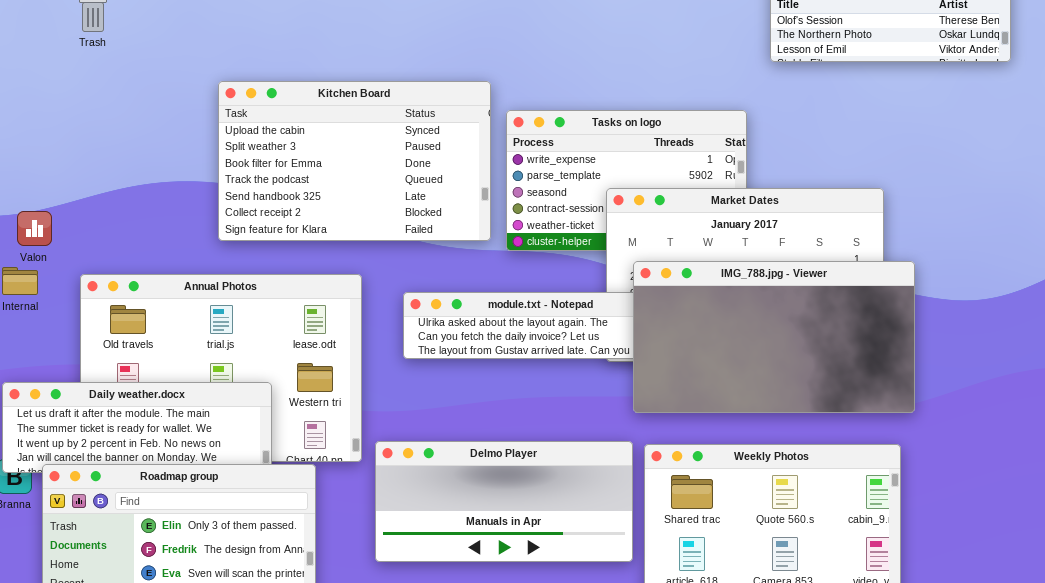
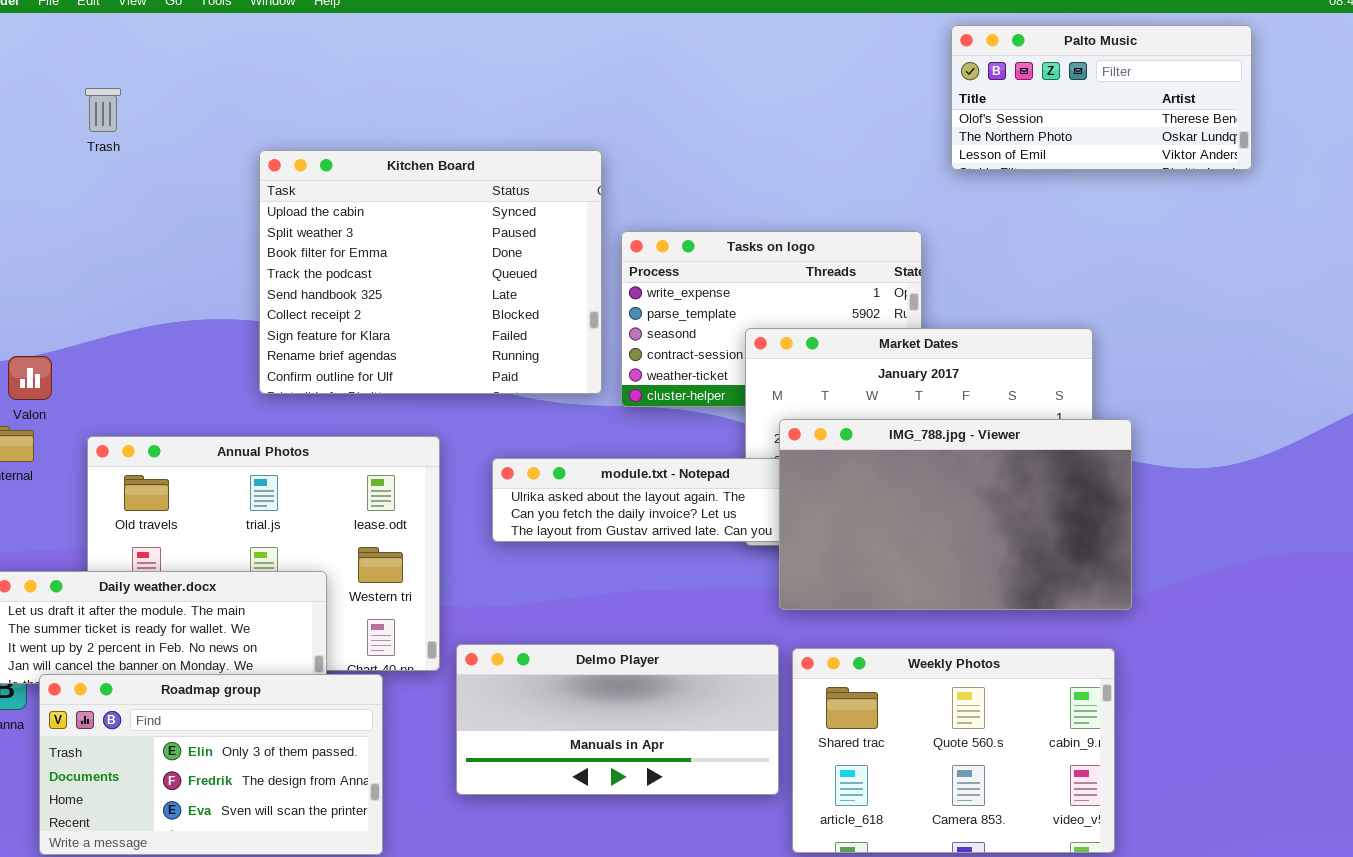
Kitchen Board: [218,81,491,241] -> [259,150,602,394], resized

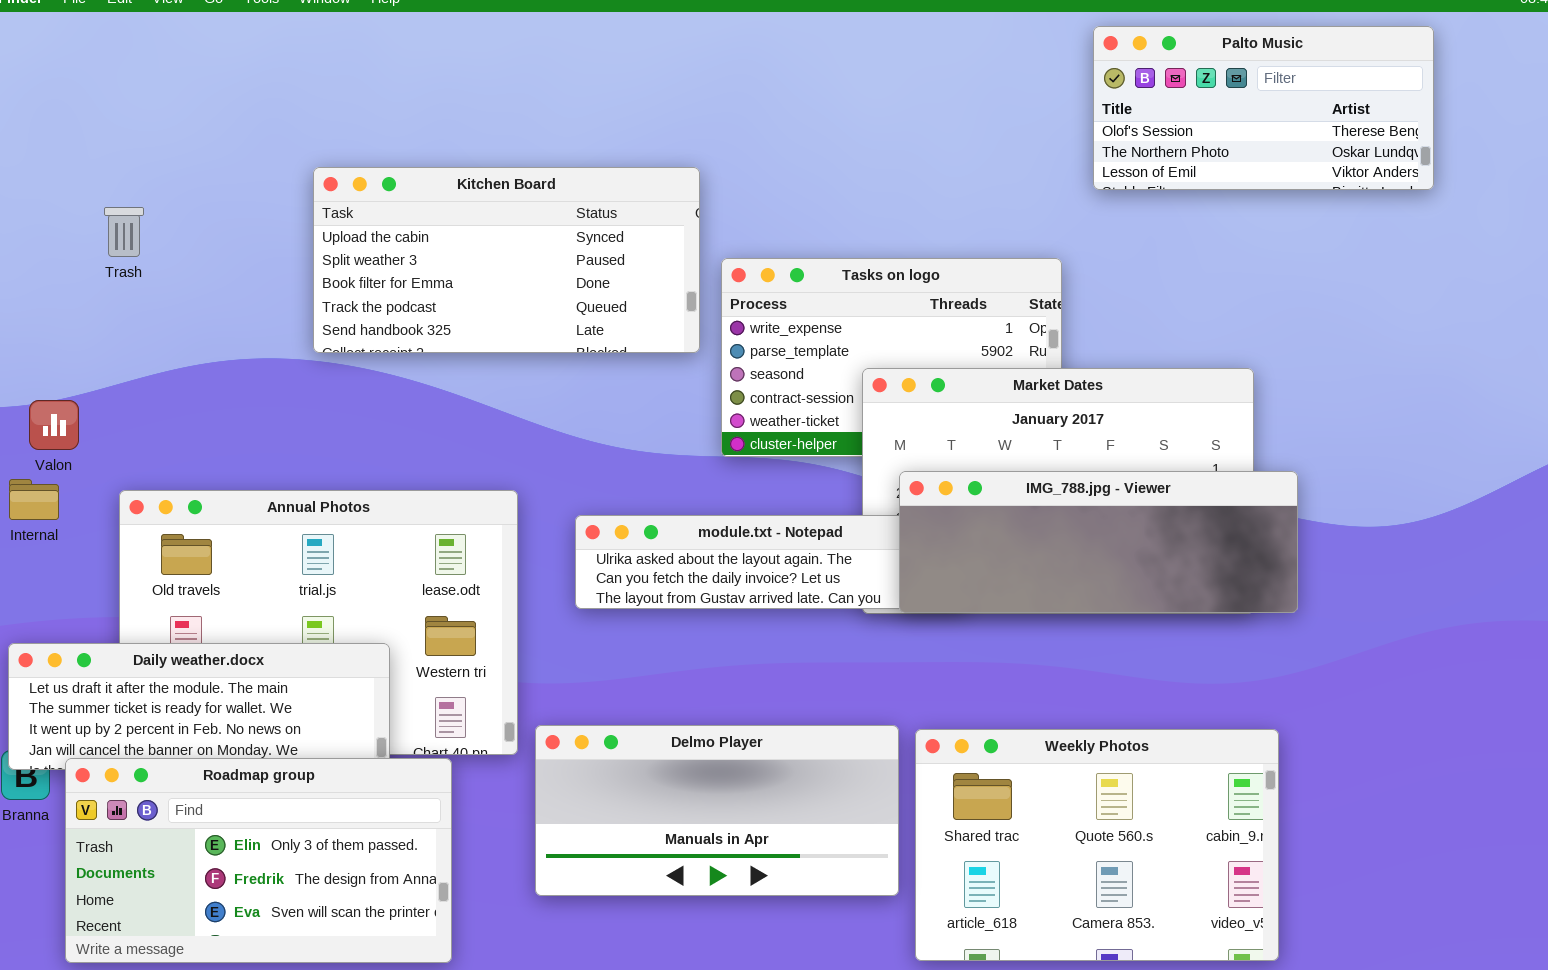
Trash: [85,88,121,132] -> [104,207,144,257], moved
Kitchen Board: [259,150,602,394] -> [313,167,700,353], resized
IMG_788.jpg - Viewer: [779,419,1132,610] -> [899,471,1298,613], resized

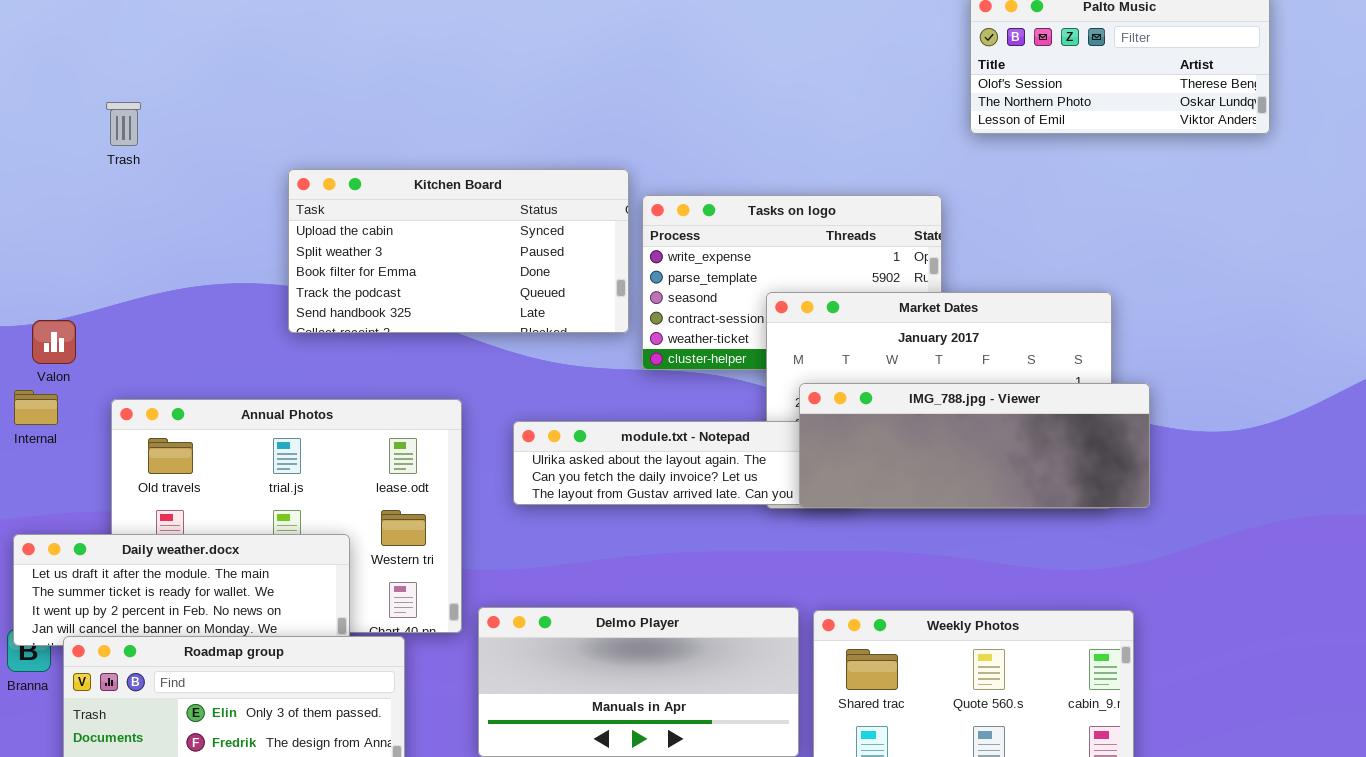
Kitchen Board: [313,167,700,353] -> [288,169,629,333], moved
Trash: [104,207,144,257] -> [106,102,141,146], moved

